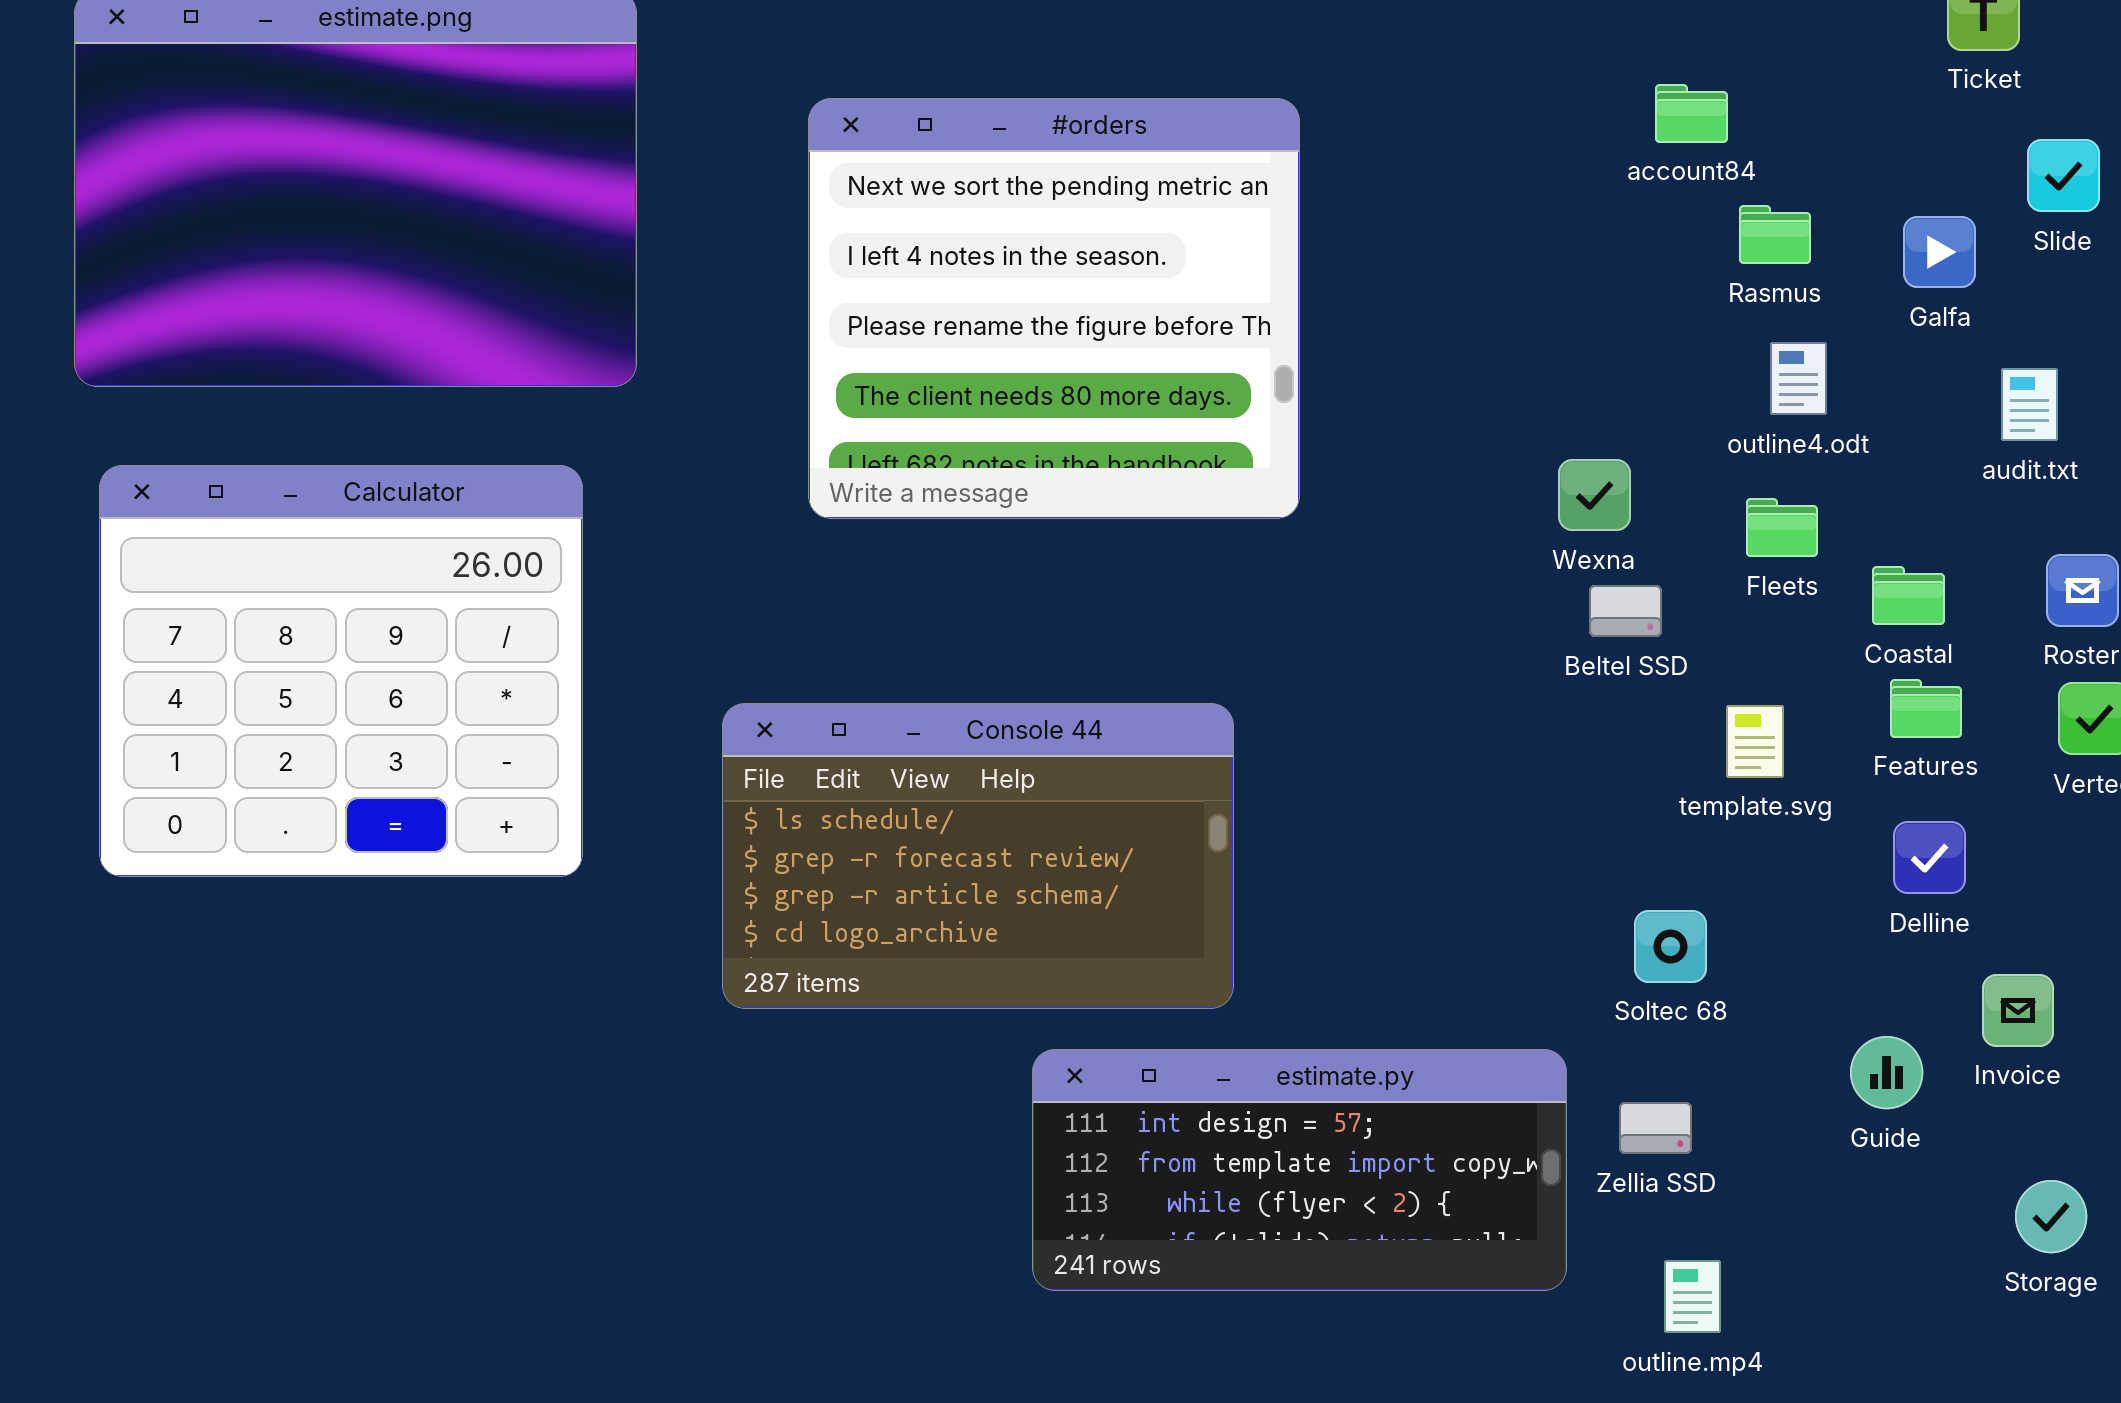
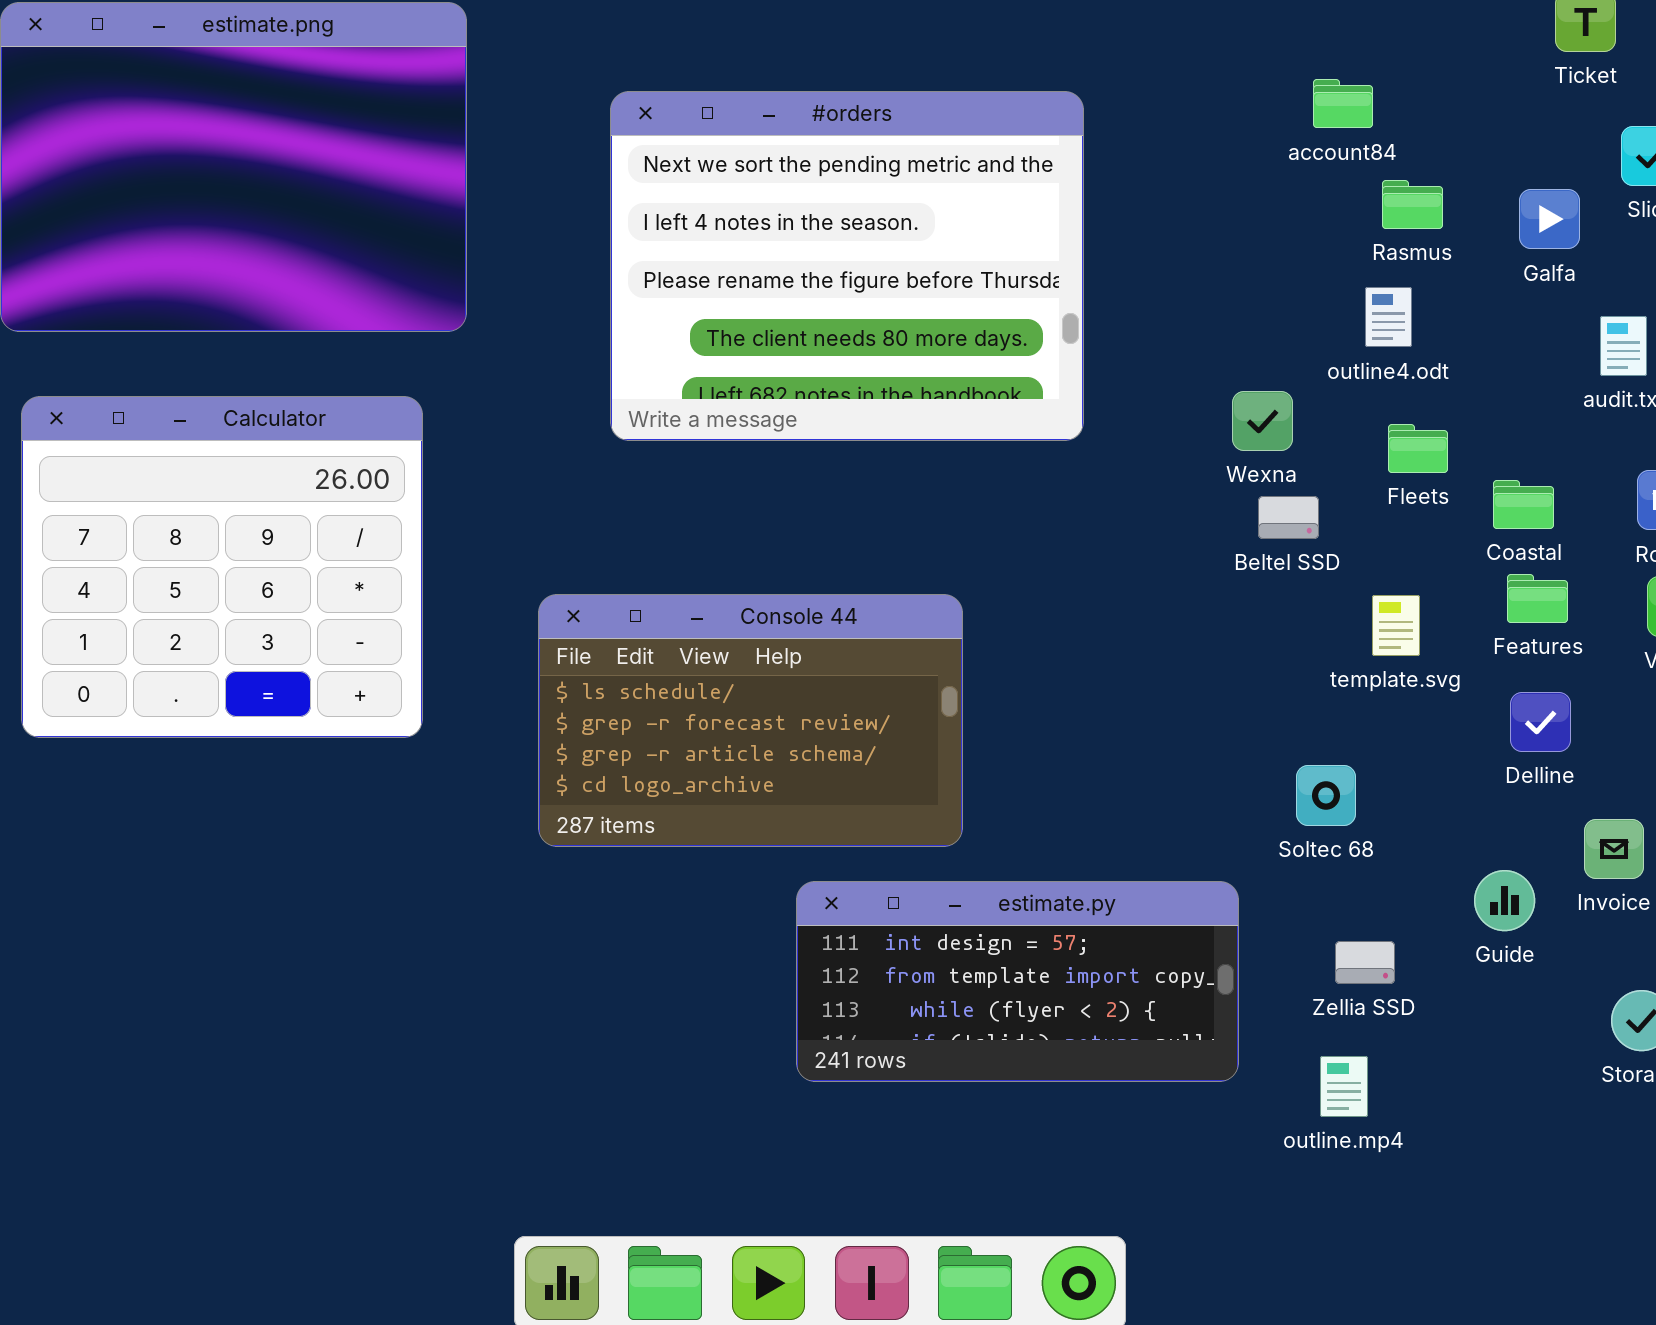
#orders: [808,98,1300,519] -> [610,91,1084,441], resized
outline4.odt: [1770,342,1827,415] -> [1365,287,1412,347], moved
Zellia SSD: [1619,1102,1692,1154] -> [1335,941,1395,984], moved

